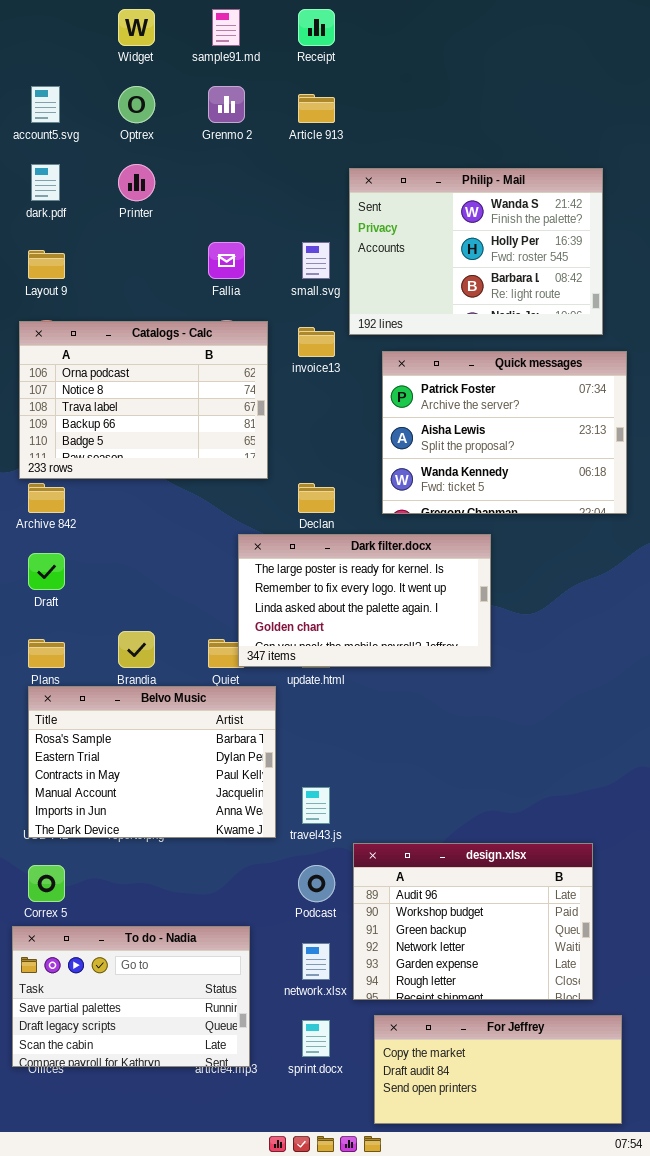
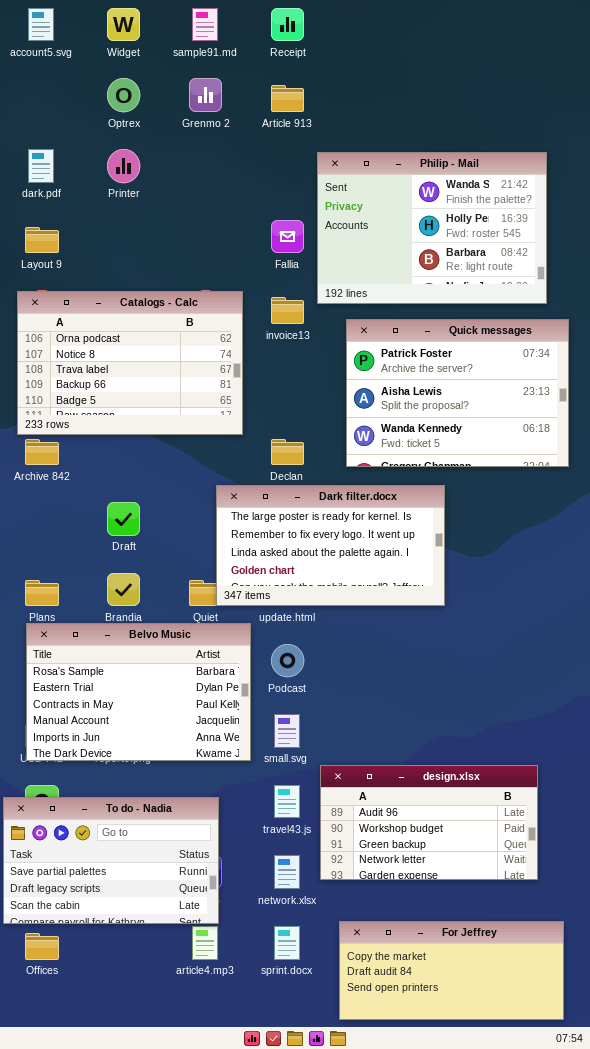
account5.svg: [31,86,60,123] -> [28,8,54,41], moved
Fallia: [208,242,245,279] -> [271,220,304,253], moved
small.svg: [302,242,330,279] -> [274,714,300,748], moved
Draft: [28,553,65,590] -> [107,502,140,536], moved
travel43.js: [302,787,330,824] -> [274,785,300,818], moved
design.xlsx: [353,843,593,1000] -> [320,765,538,880], resized
Podcast: [298,865,335,902] -> [271,644,304,677], moved
To do - Nadia: [12,926,250,1067] -> [3,797,219,924], moved

